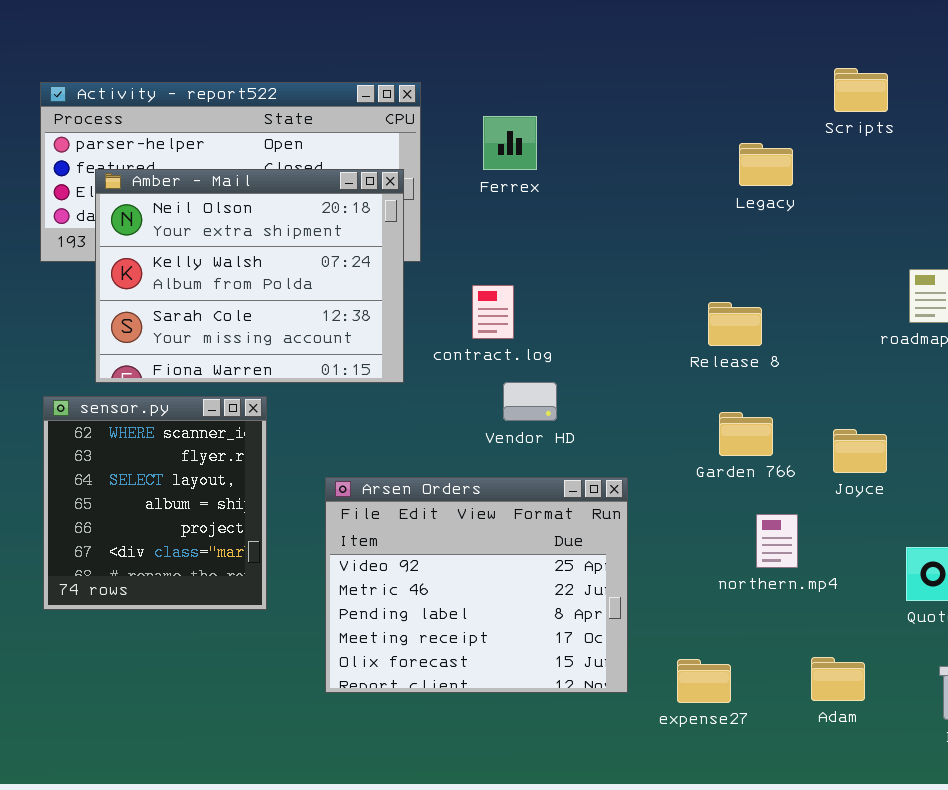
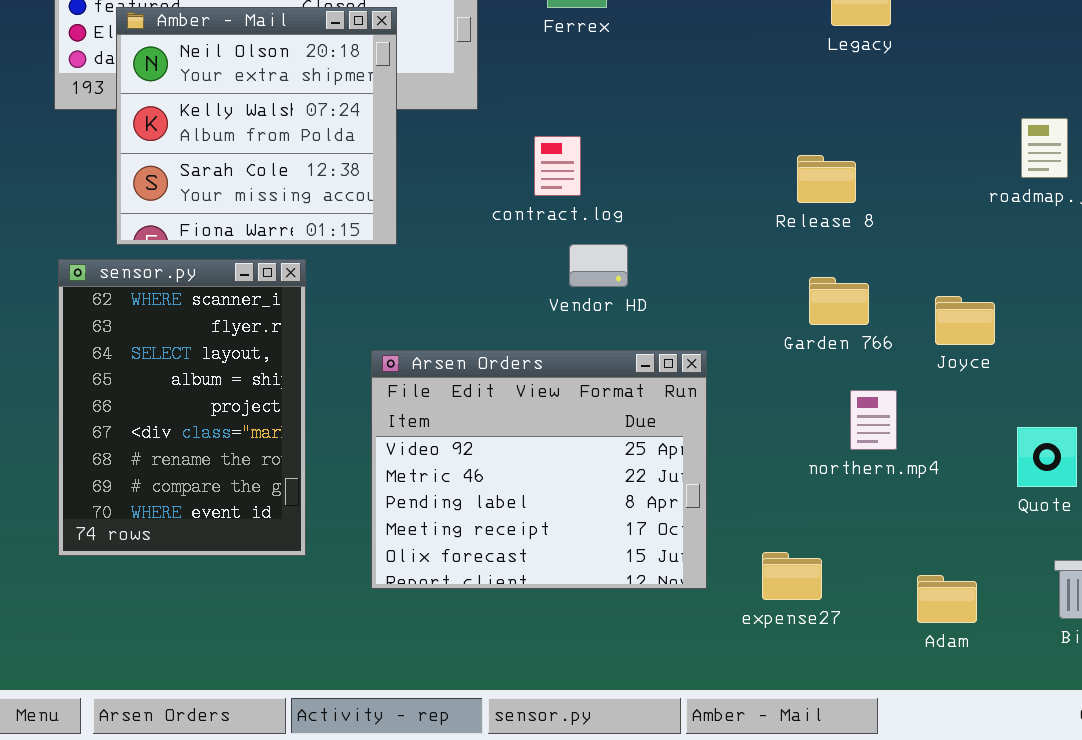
Amber - Mail: [95,169,404,383] -> [116,7,397,245], resized
sensor.py: [43,396,267,610] -> [58,259,306,556], resized
Adam: [811,657,865,701] -> [917,575,977,623], moved

